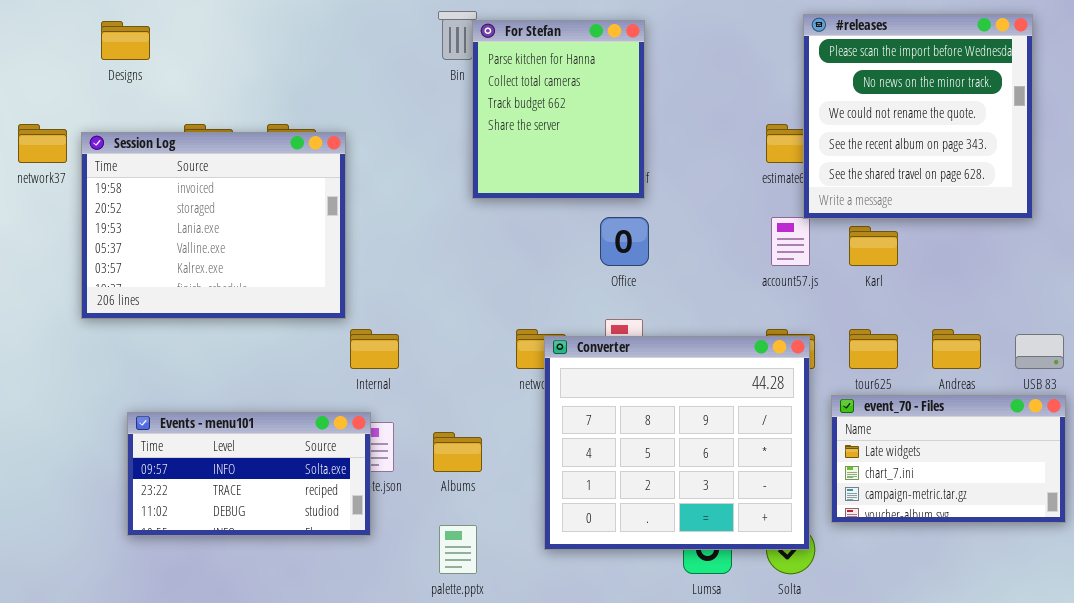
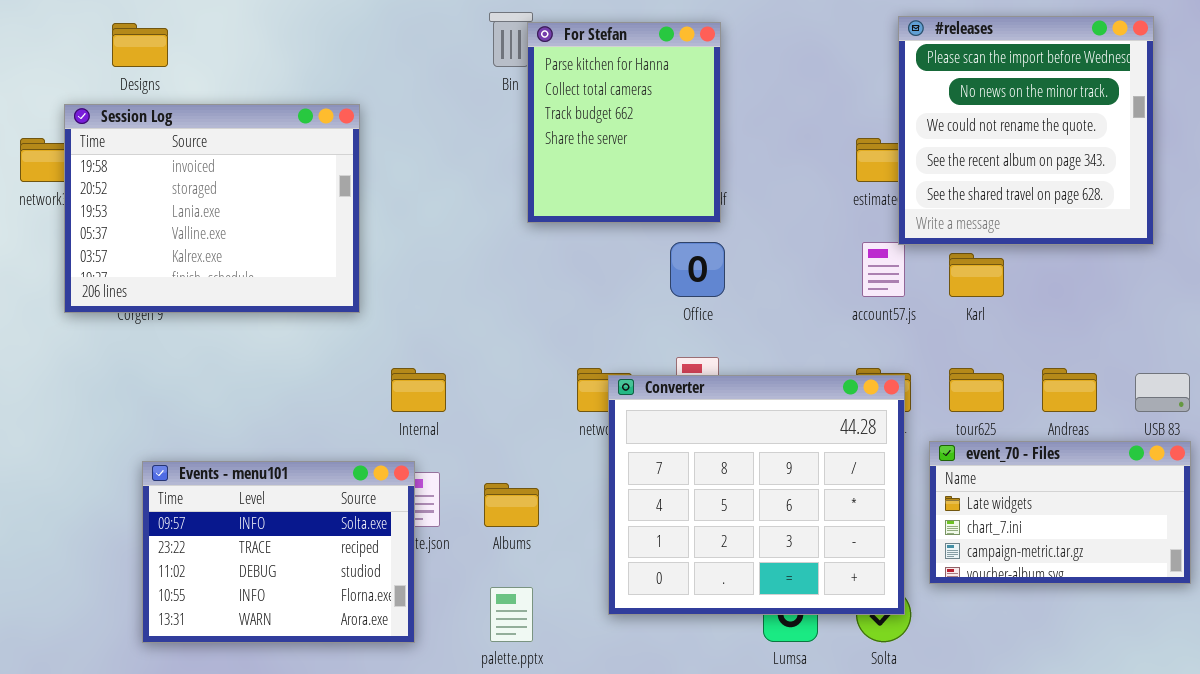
Session Log: [81,132,346,319] -> [64,104,360,313], moved
Events - menu101: [127,412,371,536] -> [142,461,415,643], resized

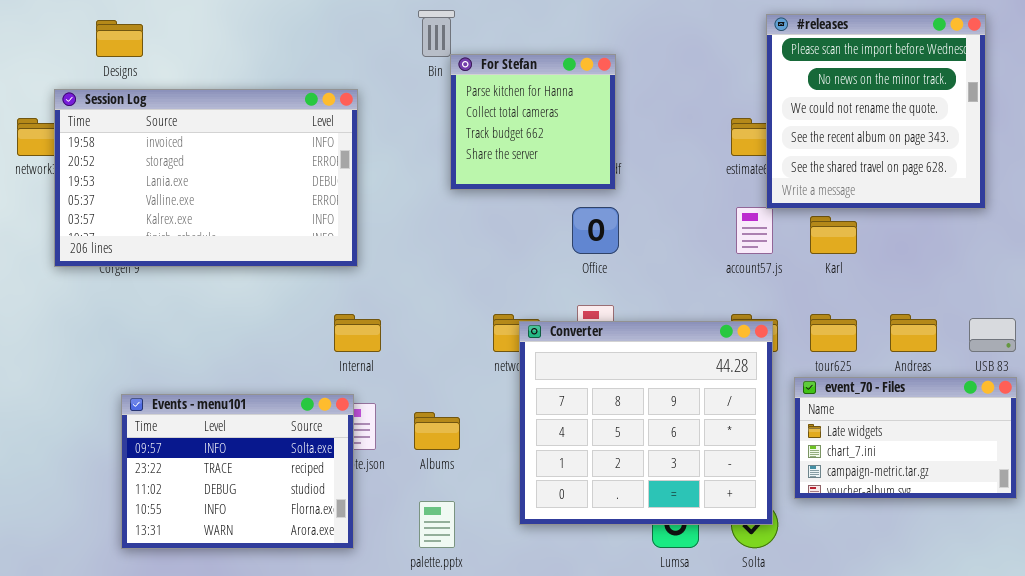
For Stefan: [527,22,721,223] -> [450,54,616,190], resized
Session Log: [64,104,360,313] -> [54,89,358,267], resized

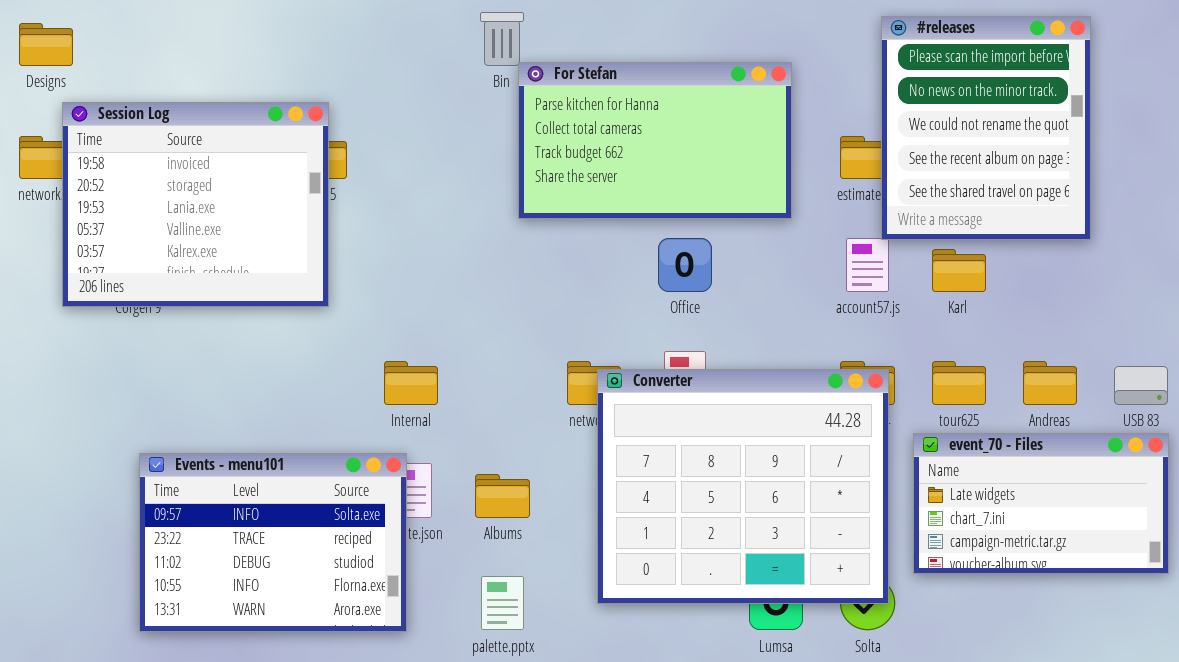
#releases: [766,14,986,209] -> [881,16,1091,240], resized
Designs: [96,20,143,57] -> [19,23,73,66], moved
For Stefan: [450,54,616,190] -> [518,62,792,219], resized
Session Log: [54,89,358,267] -> [62,102,329,307], resized

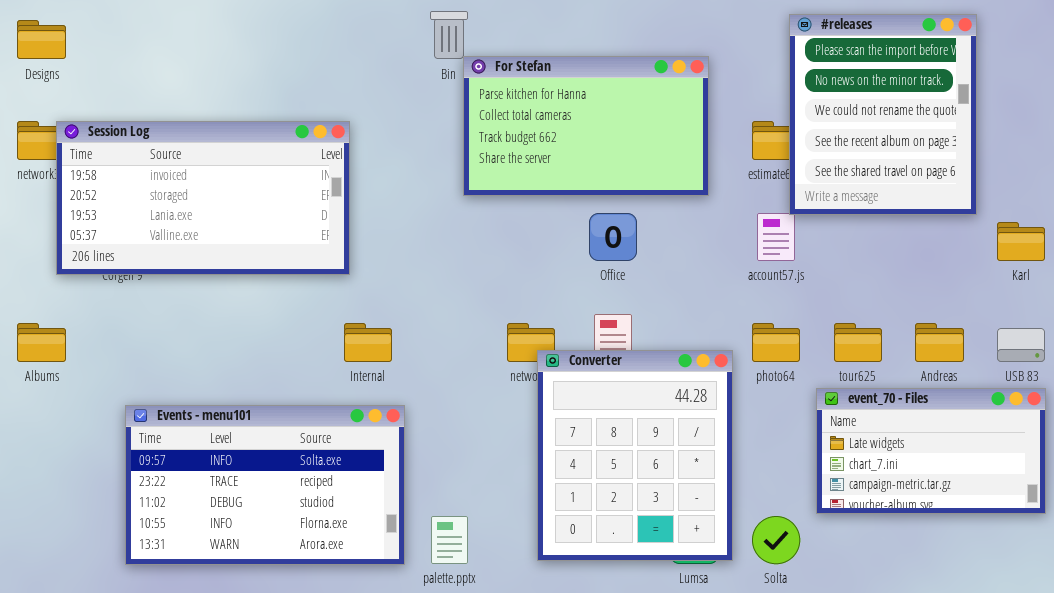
Session Log: [62,102,329,307] -> [56,121,350,275], resized
Karl: [932,249,986,292] -> [997,222,1045,261], moved
Converter: [597,369,889,604] -> [537,350,733,561], moved, resized
Events - menu101: [139,453,407,632] -> [125,405,405,565], resized
Albums: [475,474,530,518] -> [17,323,66,362], moved

